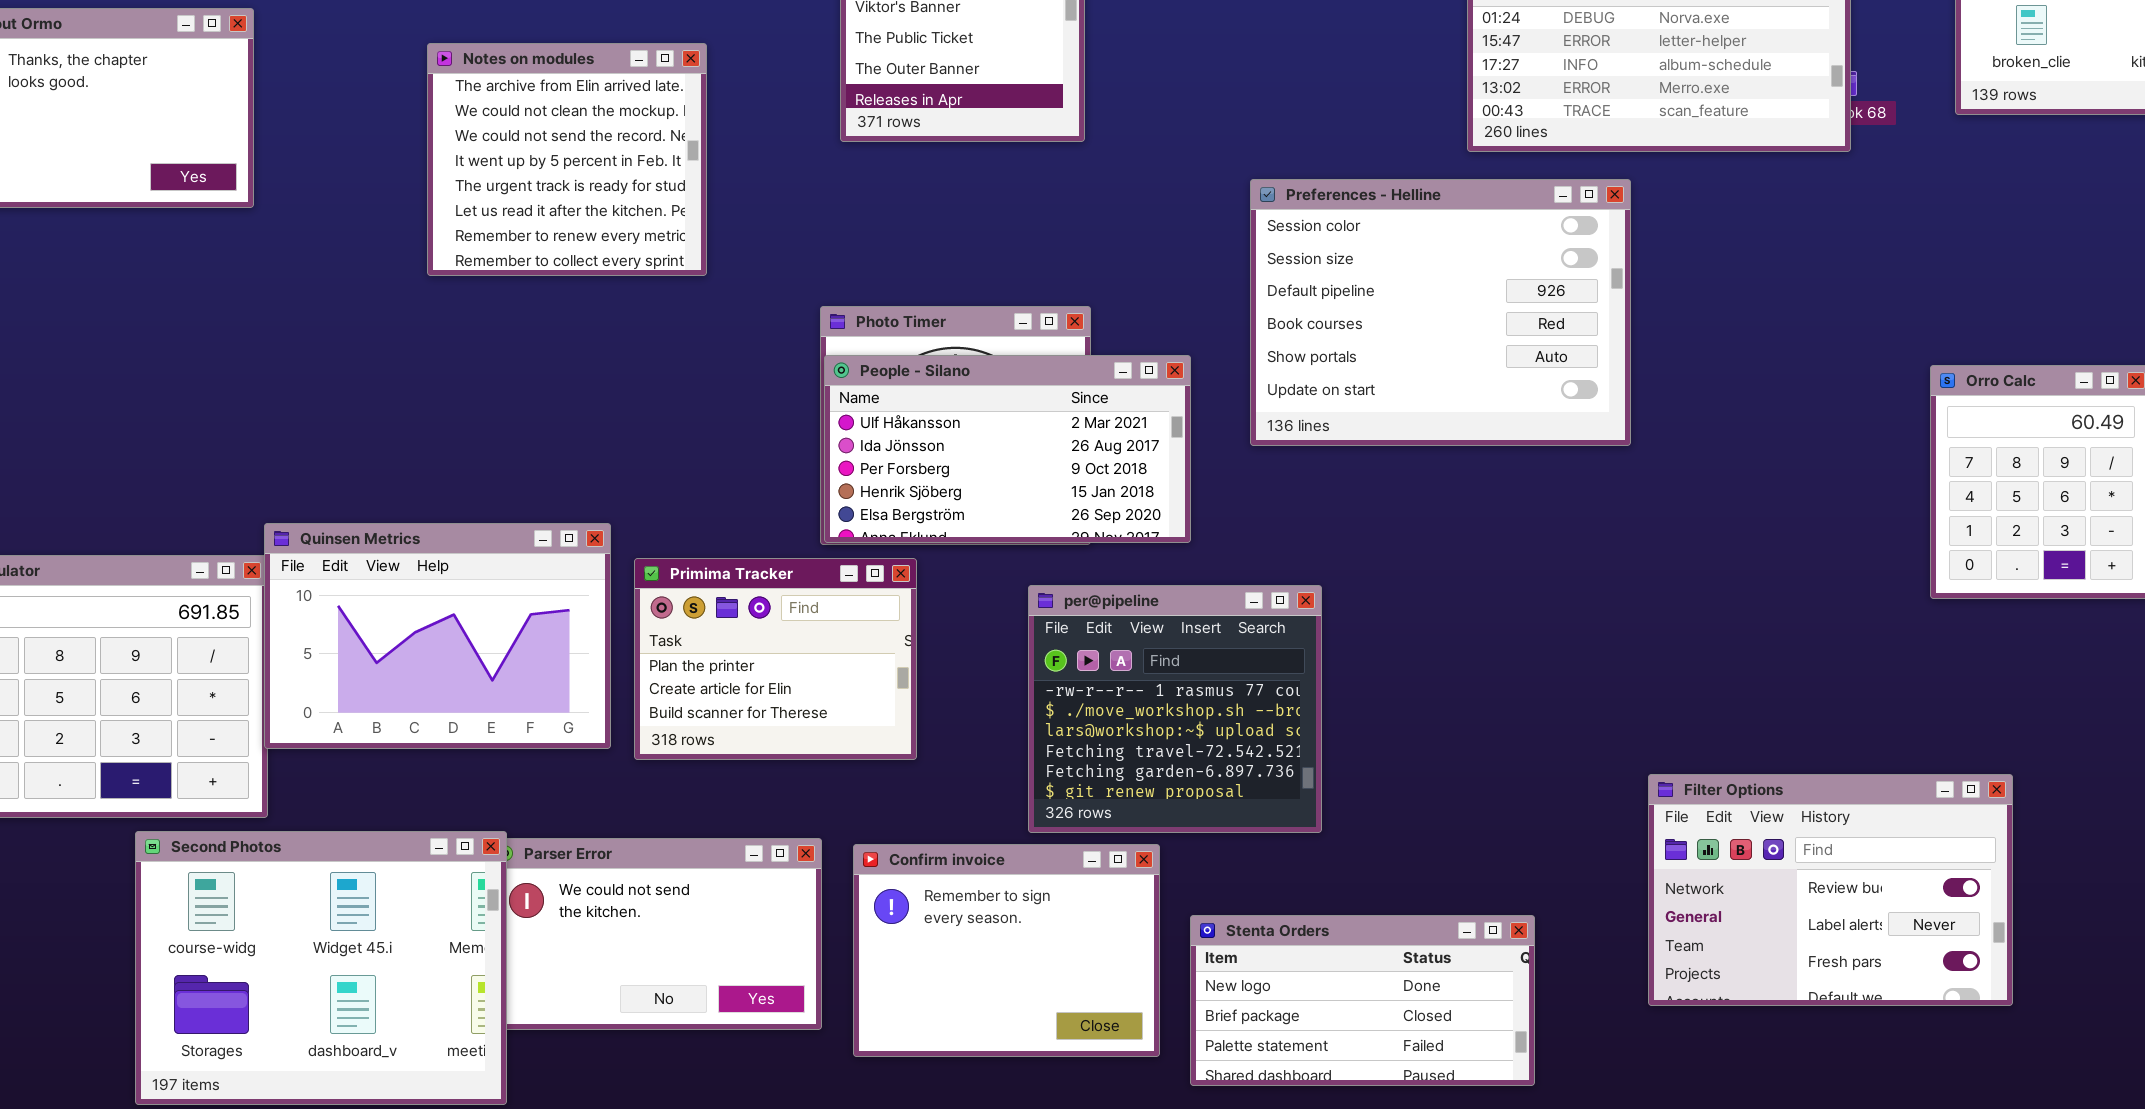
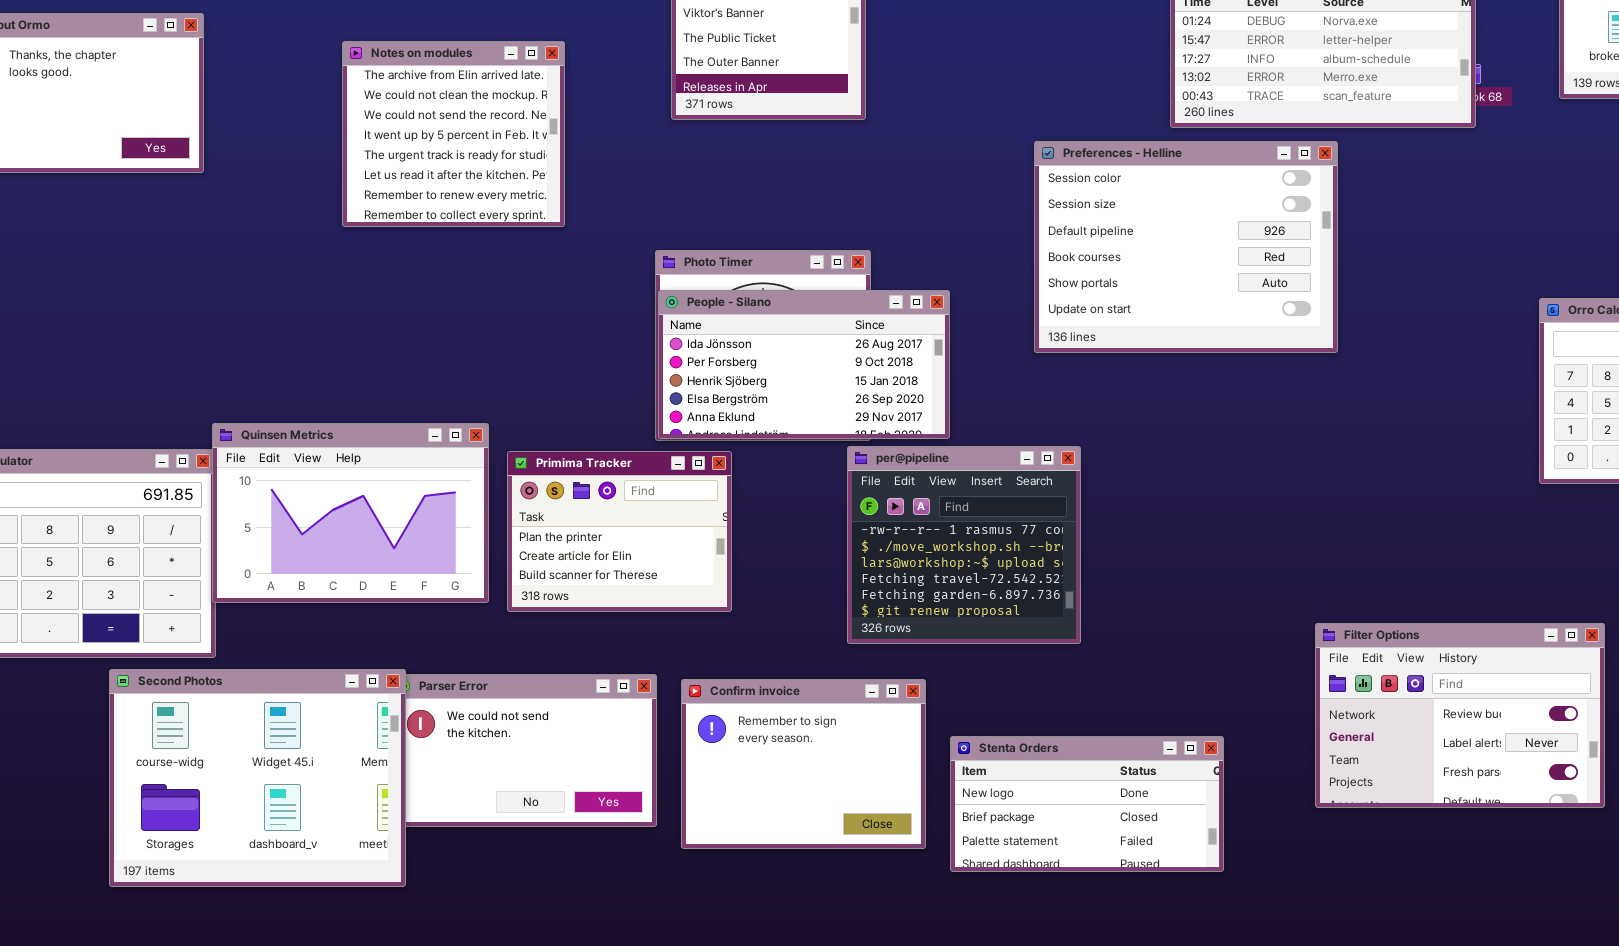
Preferences - Helline: [1250,179,1631,446] -> [1034,141,1338,353], moved
People - Silano: [824,355,1191,543] -> [658,290,950,439], scrolled down 1 row
per@pipeline: [1028,585,1322,833] -> [847,446,1081,644], moved

